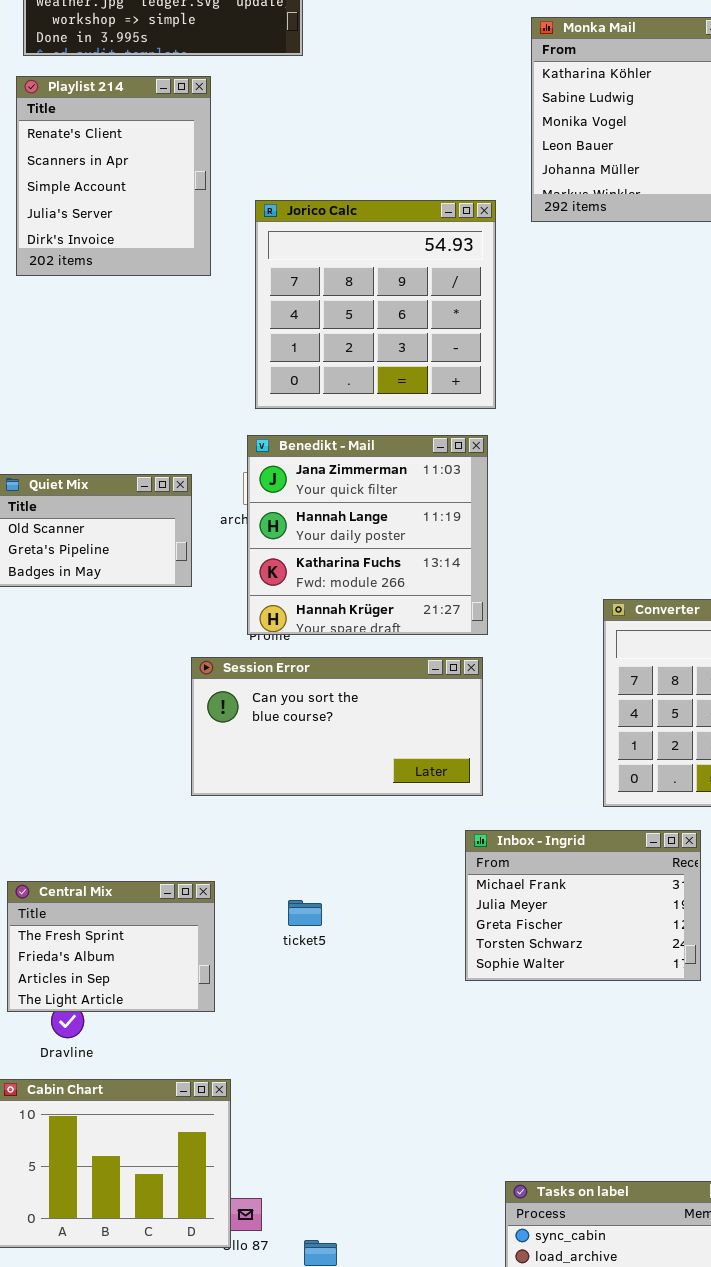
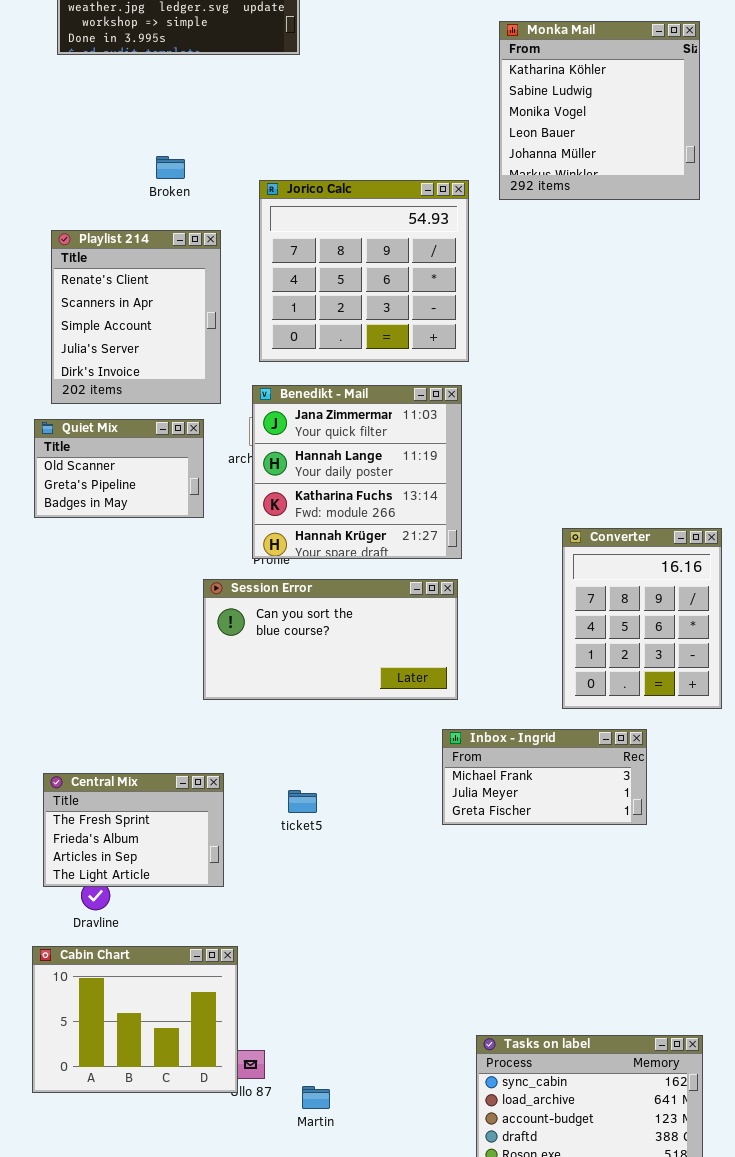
Playlist 214: [16,76,211,276] -> [51,230,221,404], moved
Inbox - Ingrid: [465,830,701,981] -> [442,729,647,825], resized

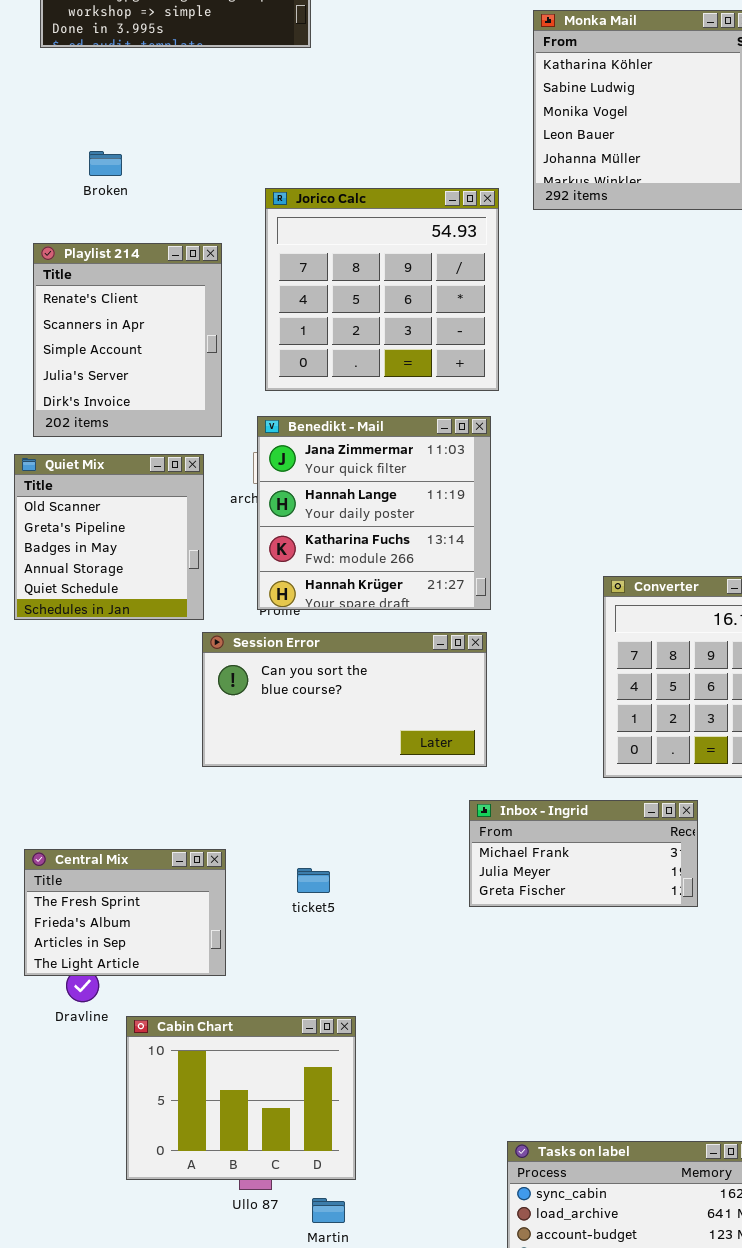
Broken: [156,156,185,179] -> [89,151,122,176], moved
Quiet Mix: [34,419,204,518] -> [14,454,204,620], resized
Cabin Chart: [32,946,238,1093] -> [126,1016,356,1180], moved

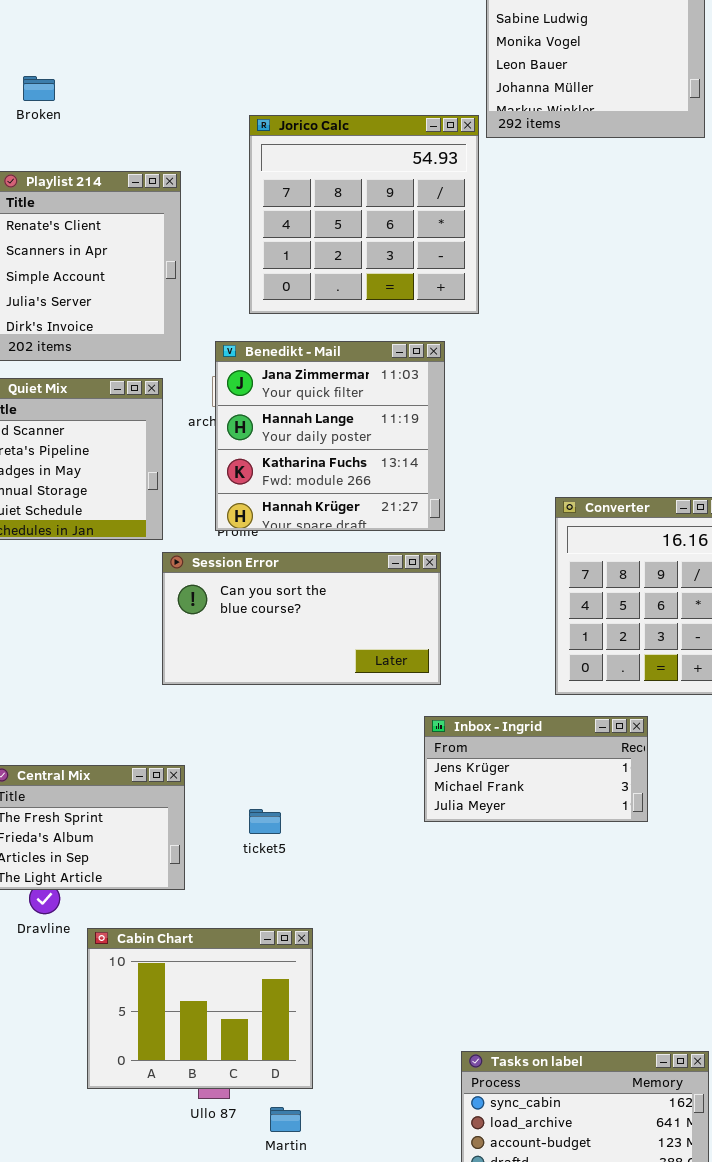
Broken: [89,151,122,176] -> [23,76,55,101], moved
Jorico Calc: [265,188,499,391] -> [249,115,479,314], moved
Inbox - Ingrid: [469,800,698,907] -> [424,716,648,822], scrolled up 1 row
ticket5: [297,868,330,893] -> [249,809,281,834], moved

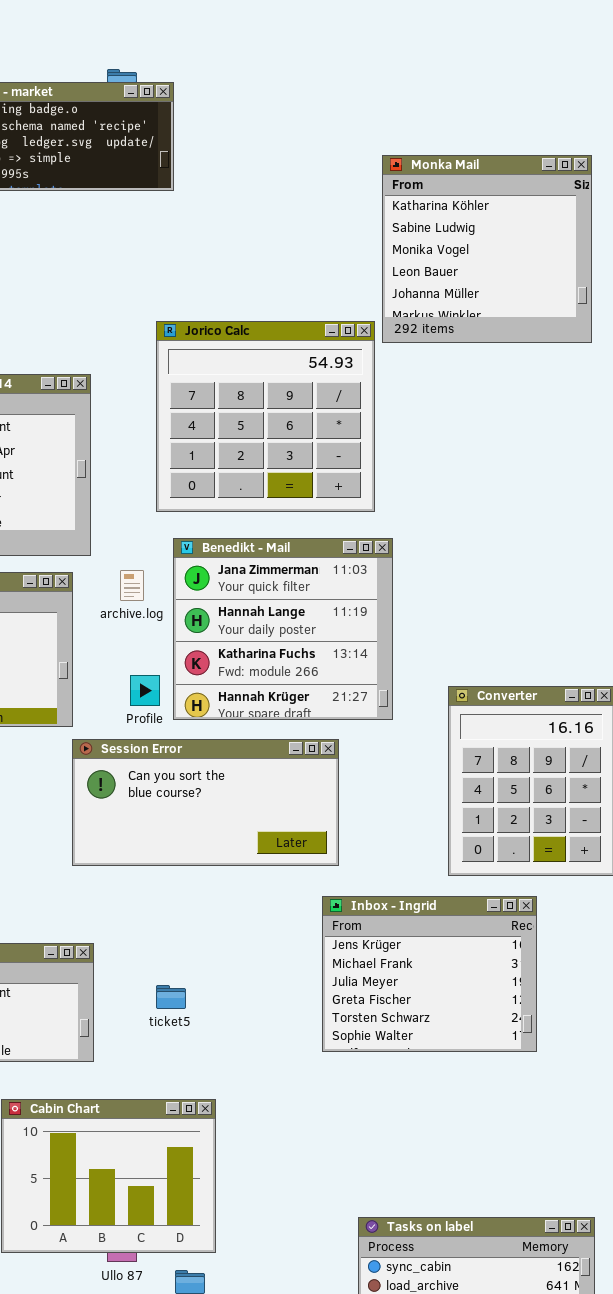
Benedikt - Mail: [215,341,445,531] -> [173,538,393,720], moved
Inbox - Ingrid: [424,716,648,822] -> [322,896,537,1052], resized

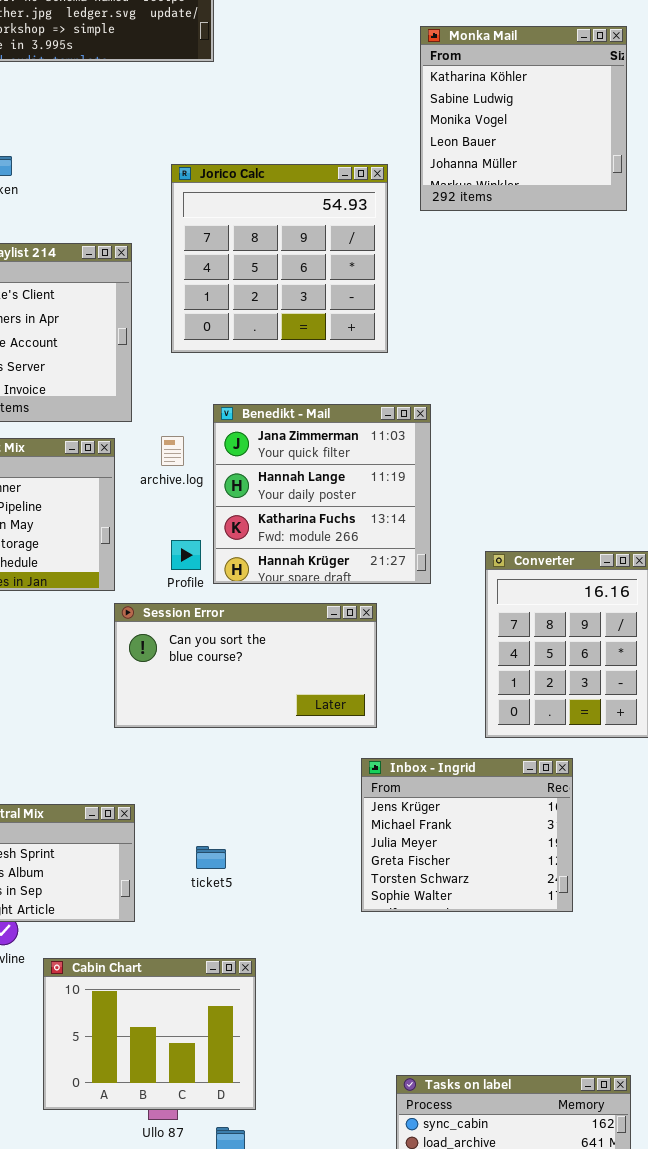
Jorico Calc: [156,321,375,512] -> [171,164,388,353], moved

